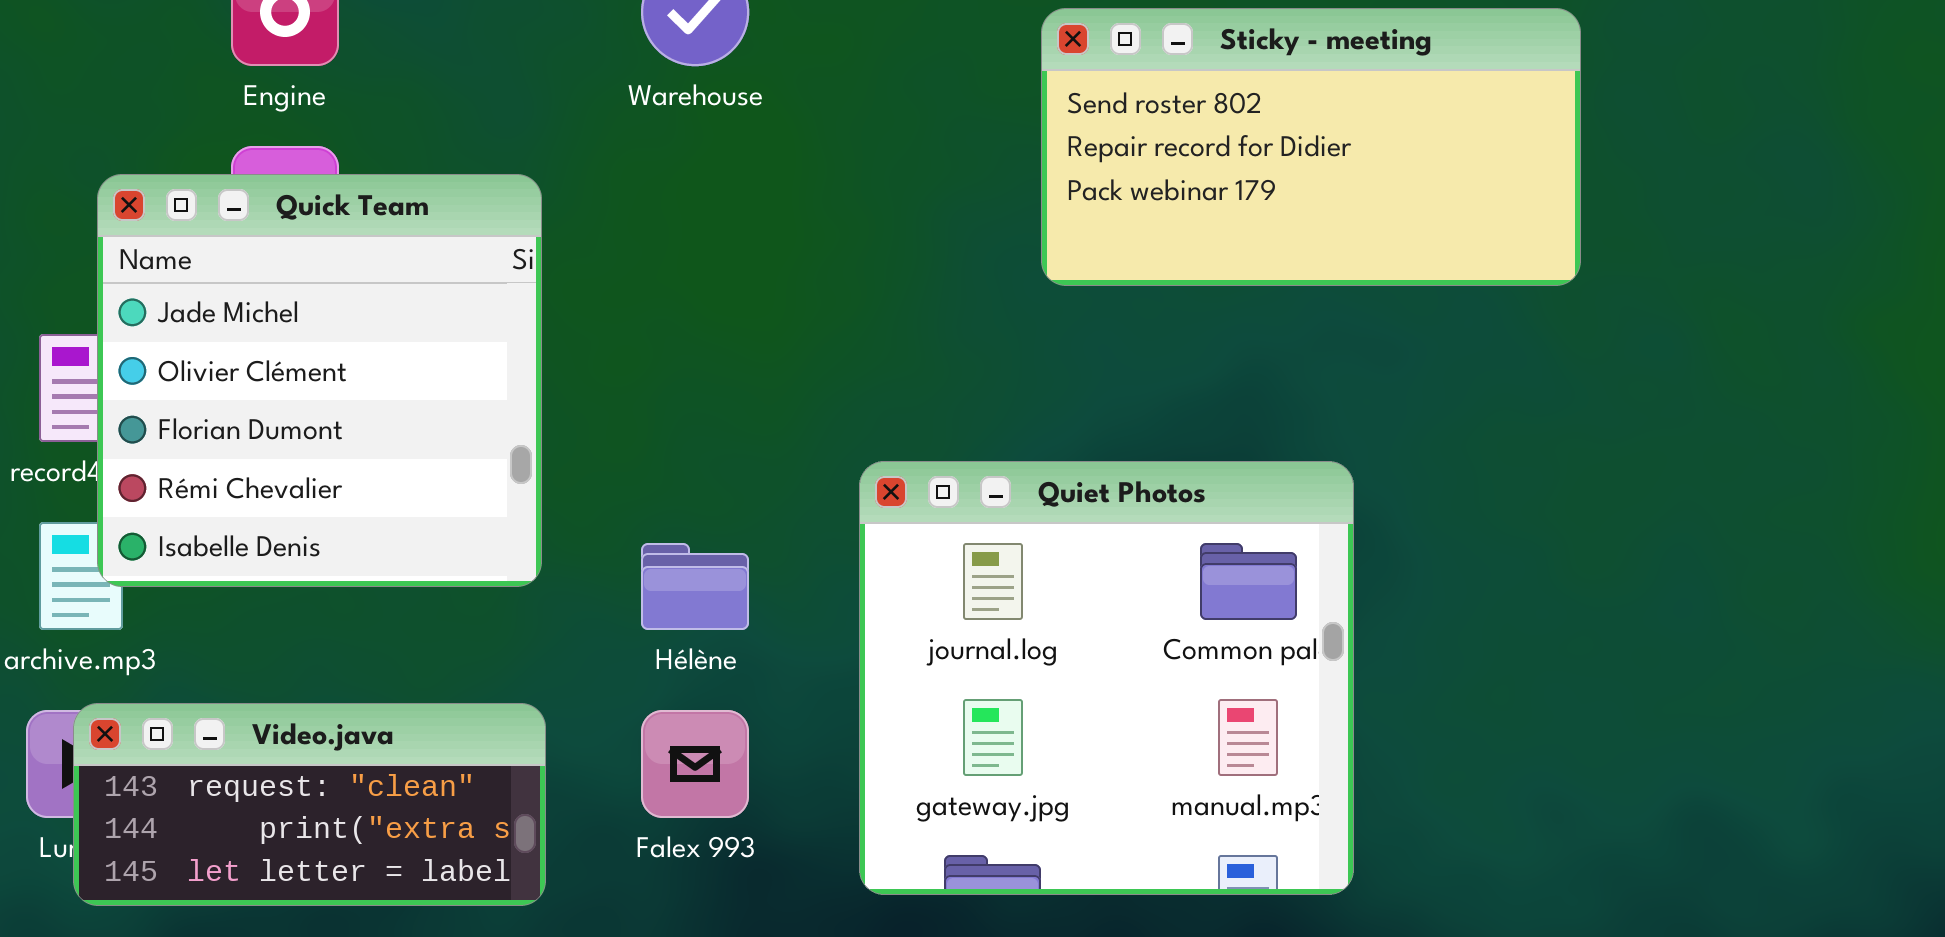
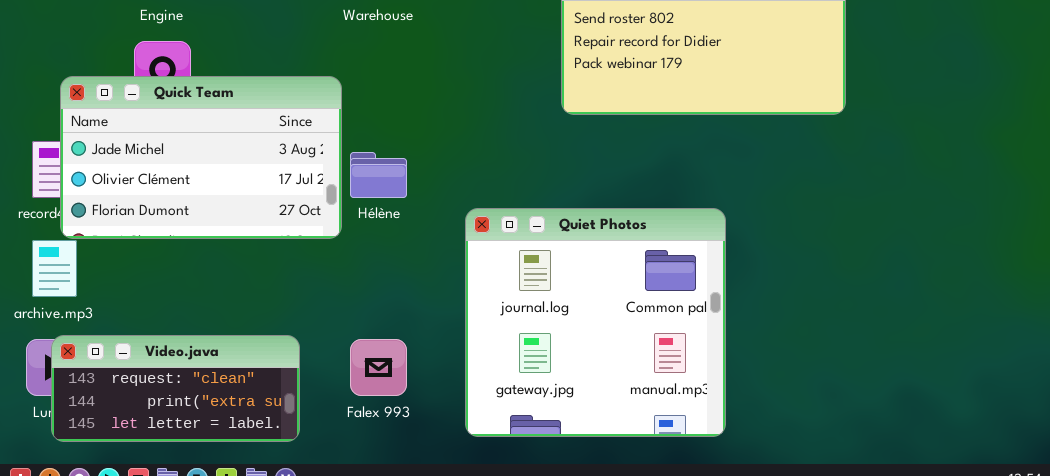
Quick Team: [97,174,542,587] -> [60,76,342,239], moved, resized
Hélène: [641,543,749,630] -> [350,152,407,198], moved

